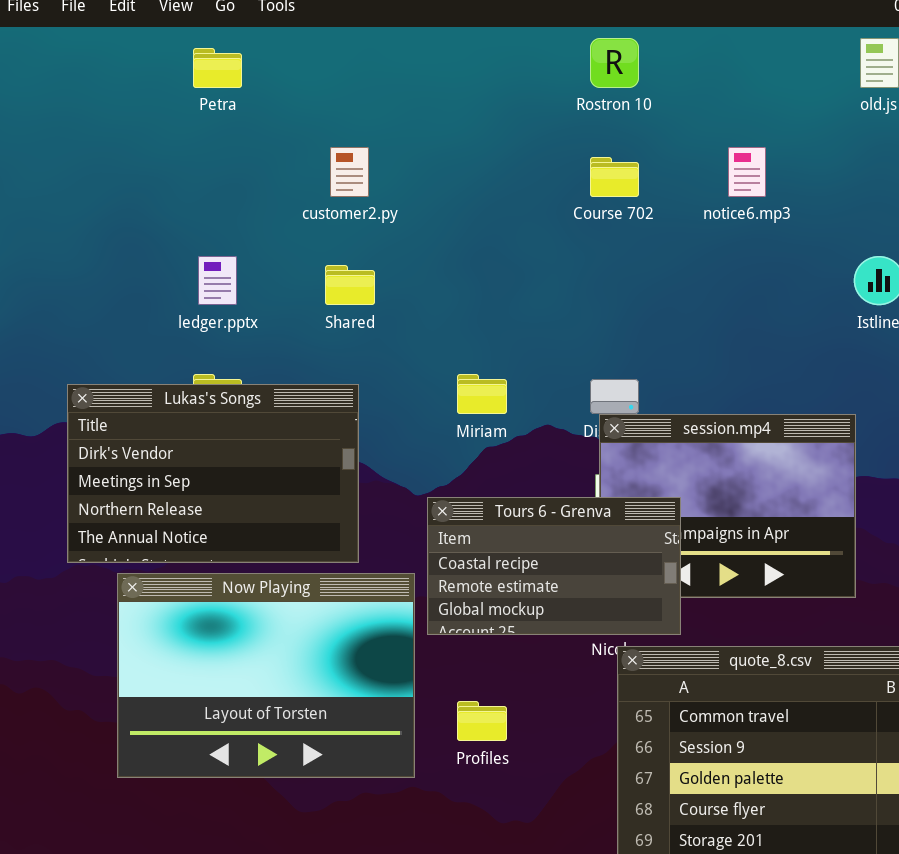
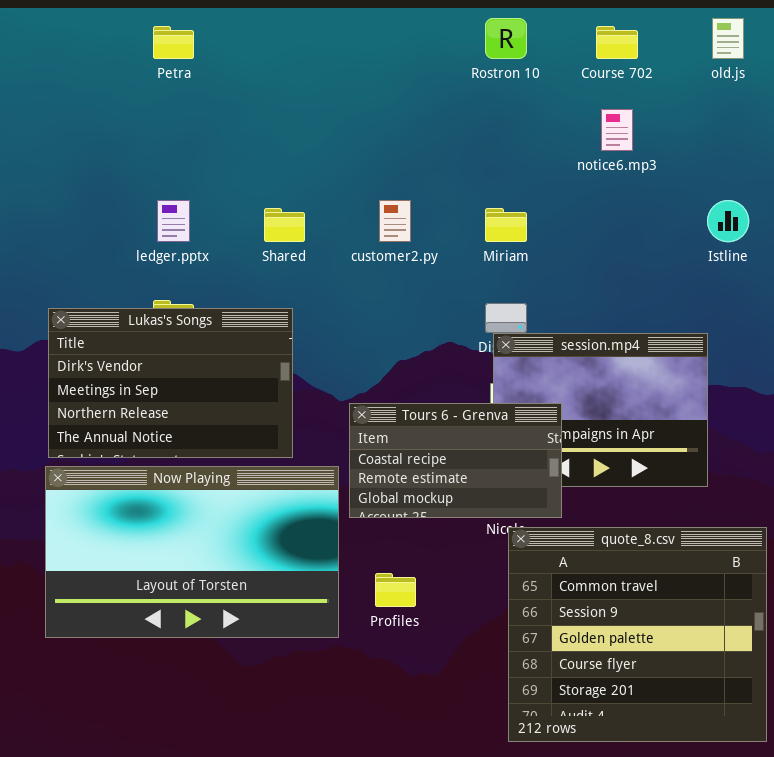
customer2.py: [330,147,369,197] -> [379,200,411,242], moved
Course 702: [590,157,639,197] -> [596,26,638,59], moved
Miriam: [457,374,507,414] -> [485,208,527,242], moved
Now Playing: [117,573,415,778] -> [45,466,339,638], resized

